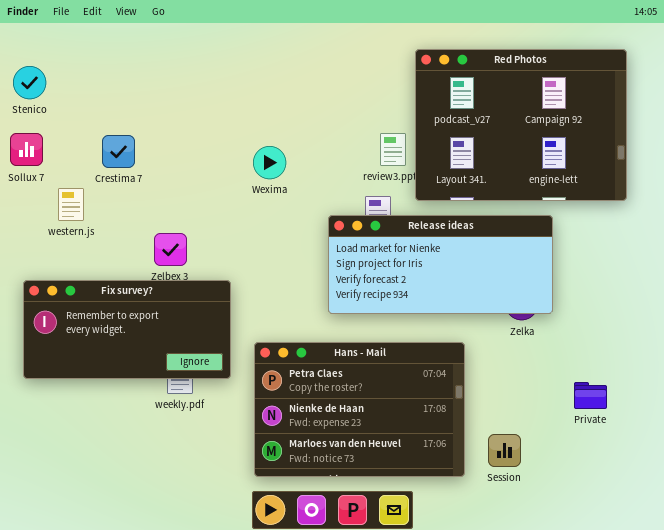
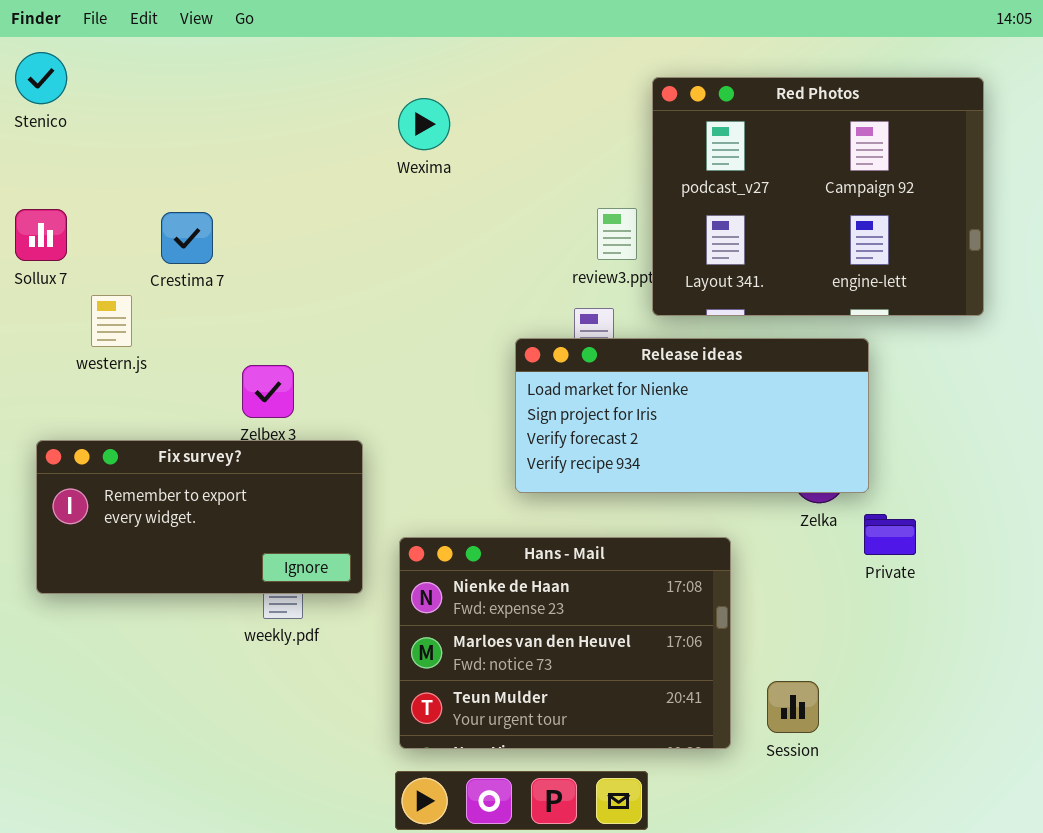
Stenico: [13,66,46,99] -> [15,52,67,104], moved
Wexima: [253,146,286,179] -> [398,98,450,150], moved
Hans - Mail: [254,342,465,477] -> [399,537,731,749], scrolled down 1 row
Private: [574,382,607,409] -> [864,514,916,555], moved

